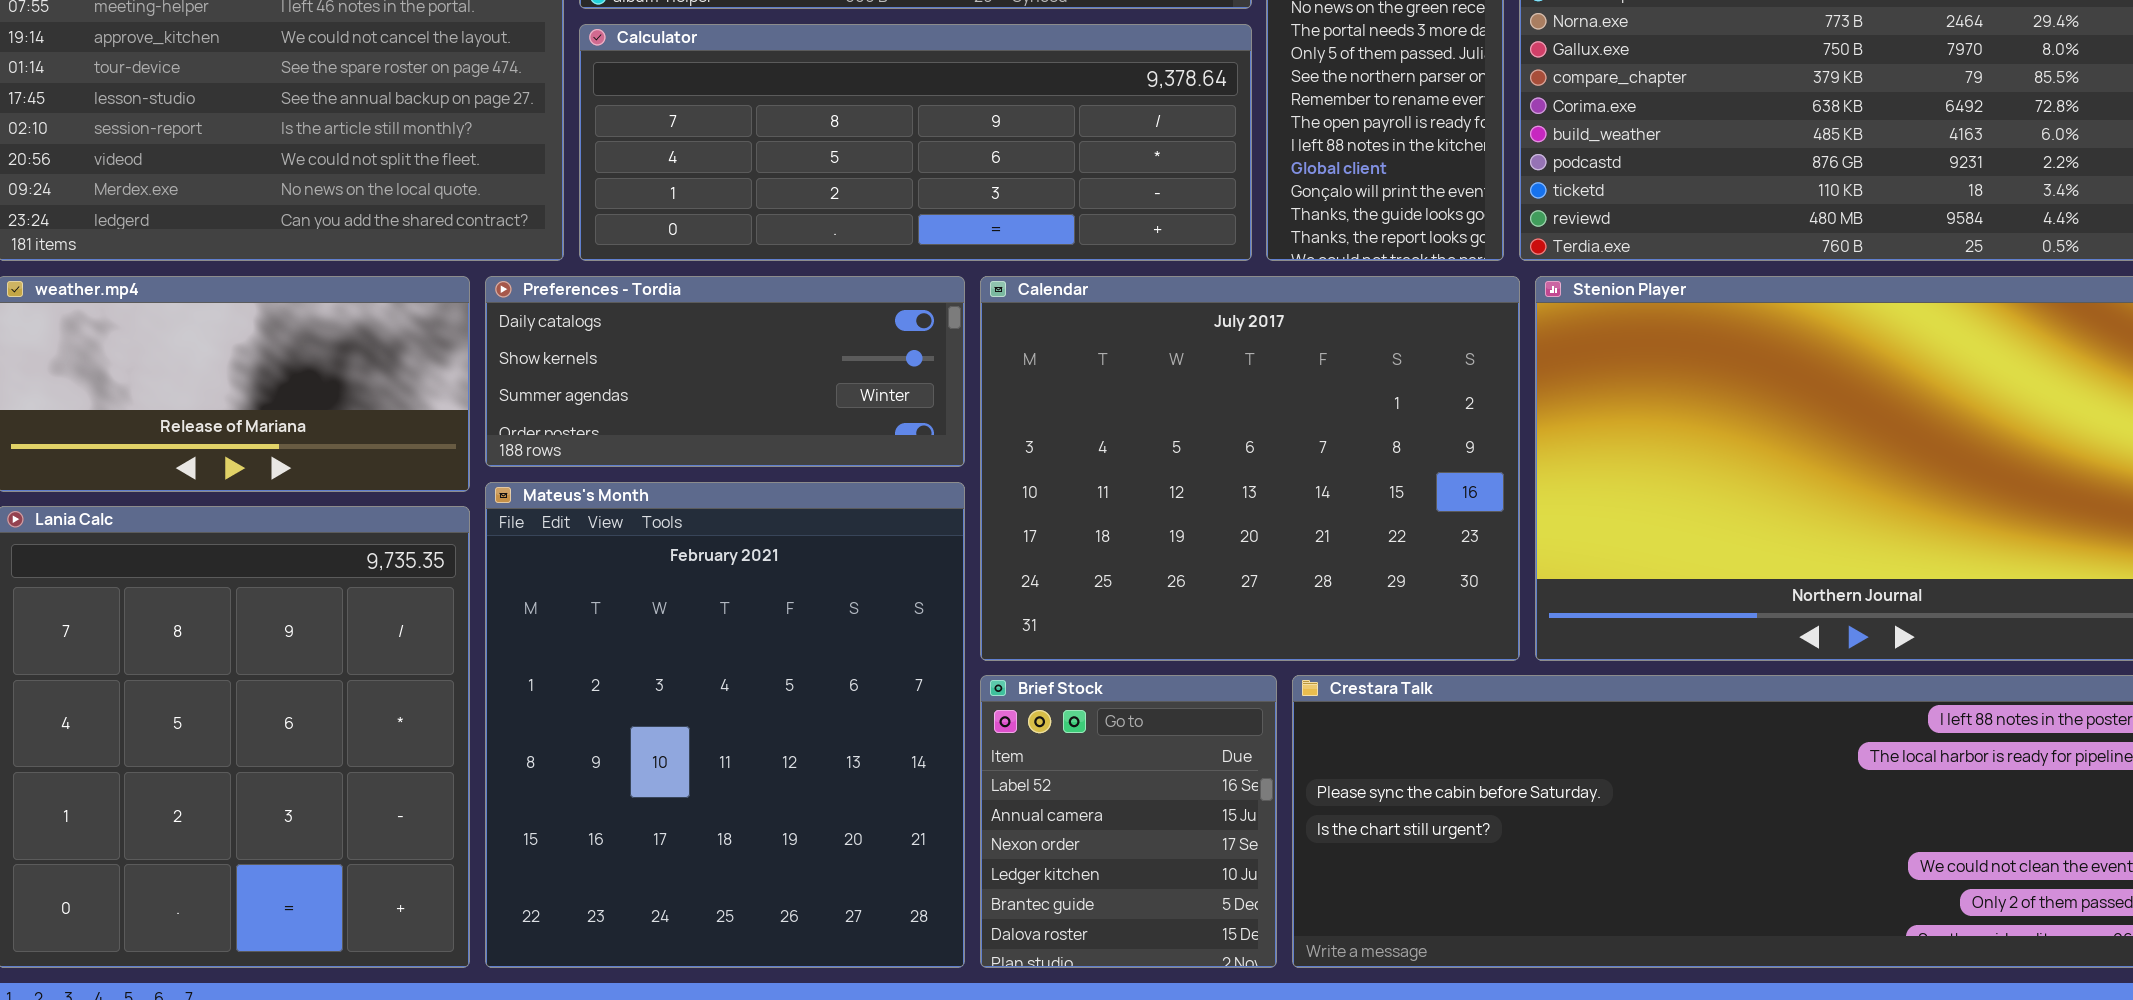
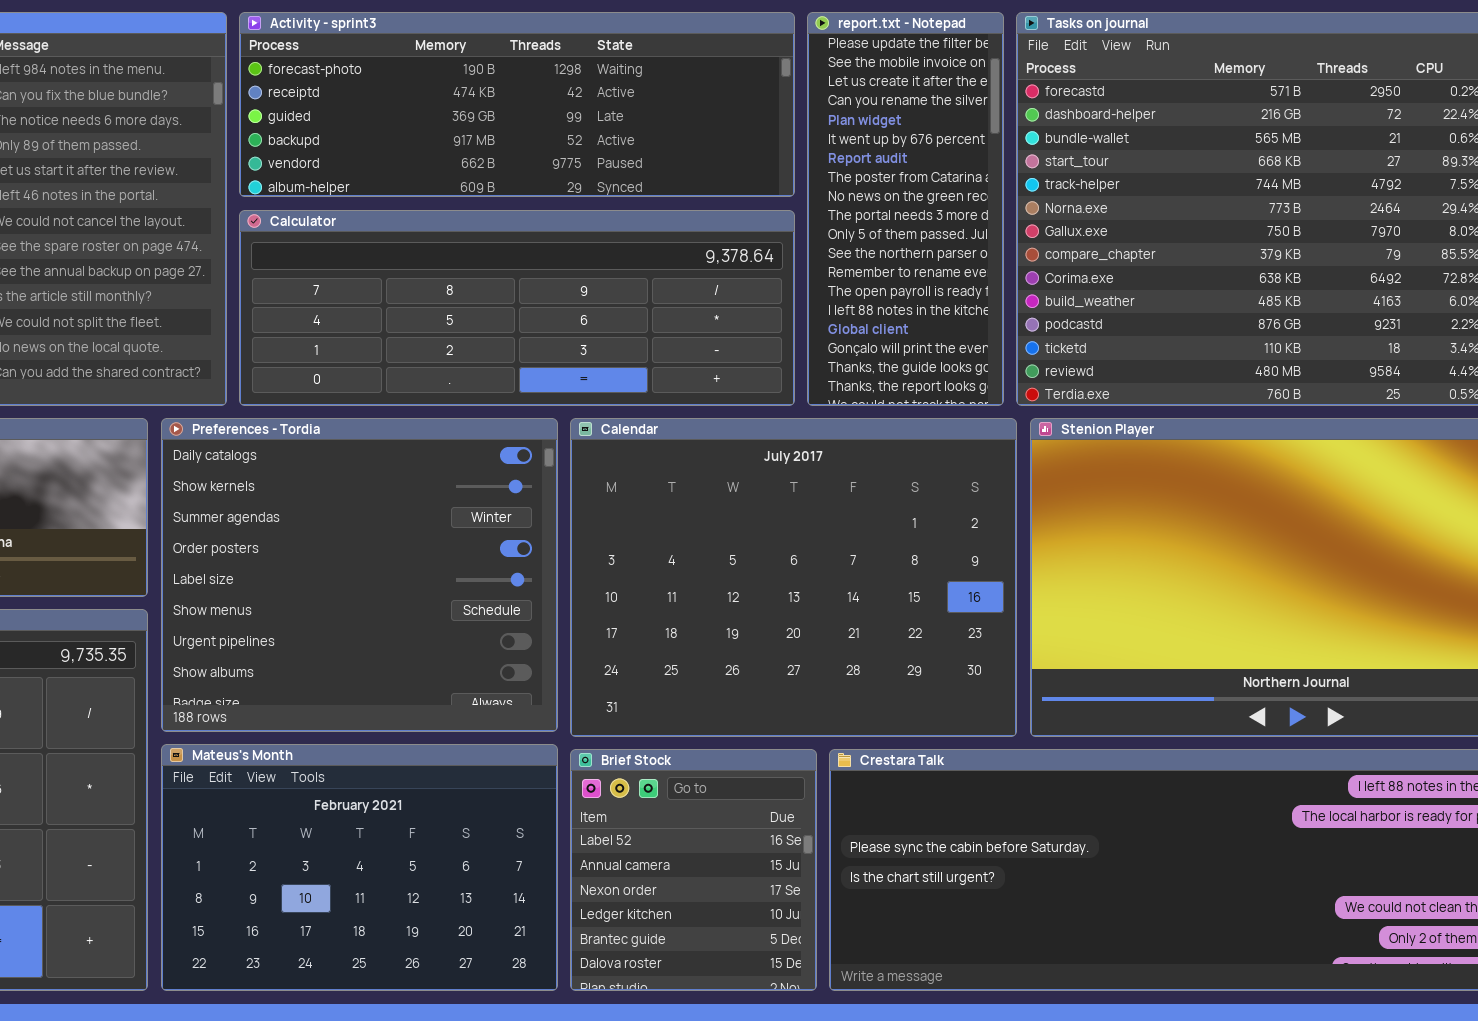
Preferences - Tordia: [485,276,965,467] -> [161,418,558,732], resized
Mateus's Month: [485,482,965,968] -> [161,744,558,991], resized

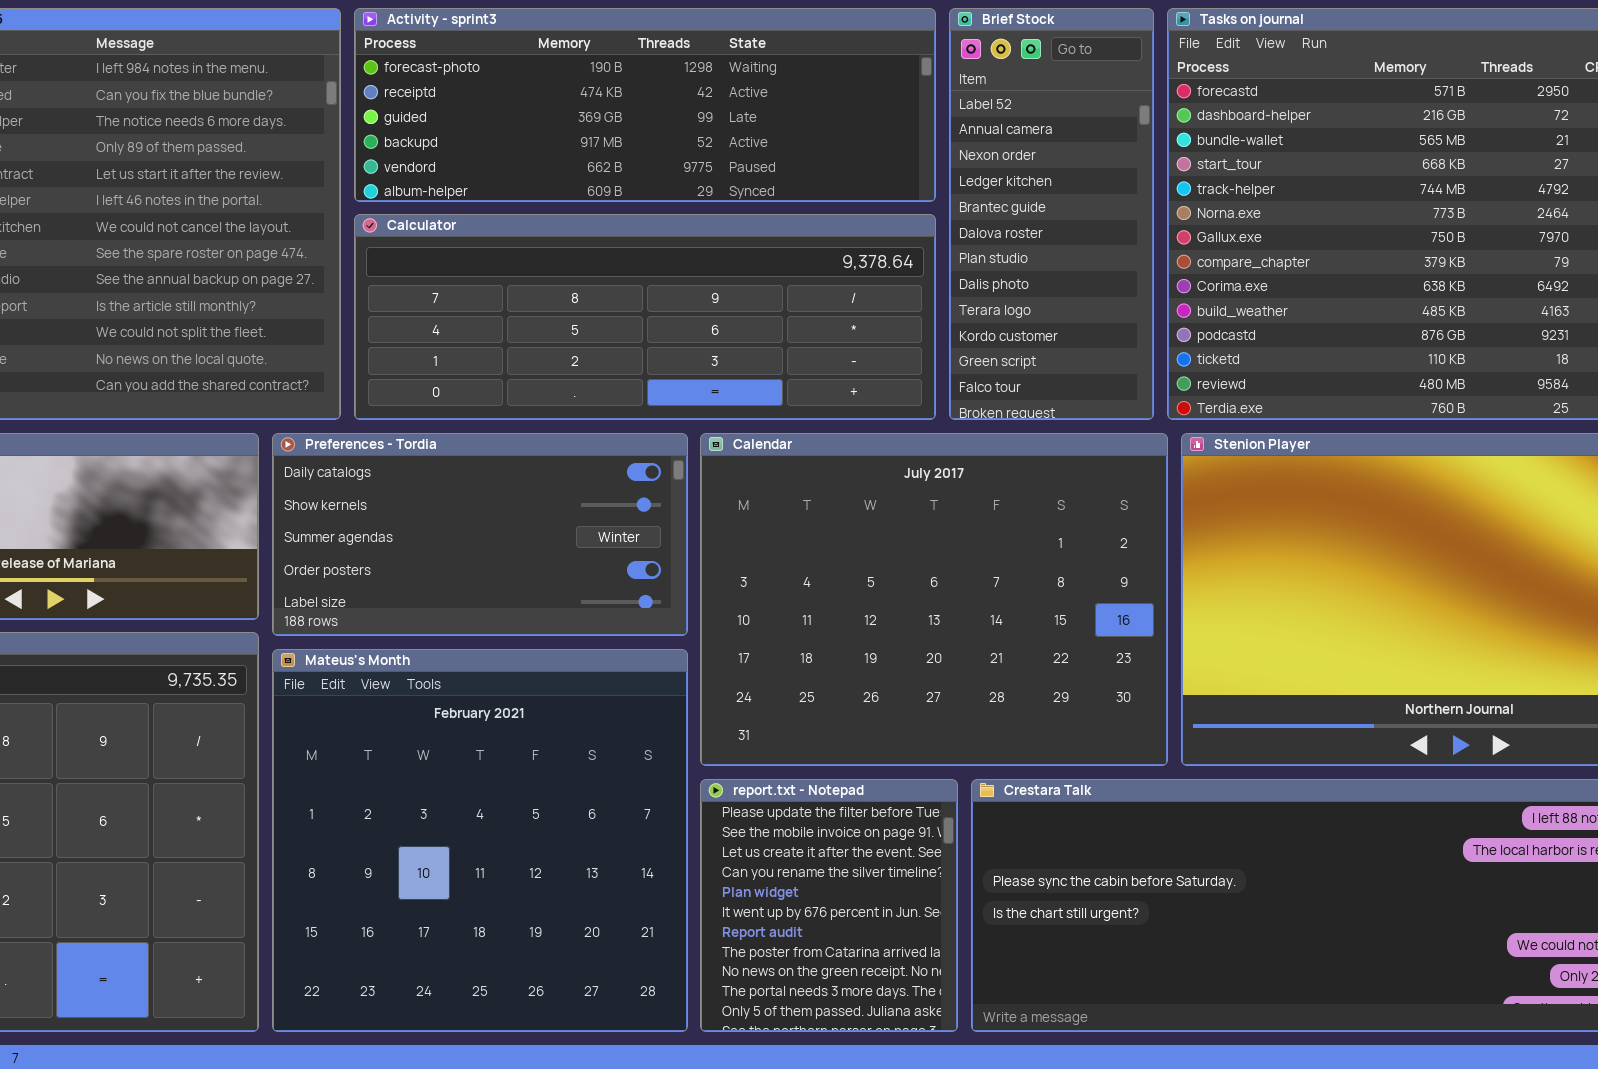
report.txt - Notepad: [807,12,1004,406] -> [700,779,958,1032], moved, resized
Preferences - Tordia: [161,418,558,732] -> [272,433,688,636], resized
Mateus's Month: [161,744,558,991] -> [272,649,688,1032], resized
Brief Stock: [570,749,817,991] -> [949,8,1154,420], moved, resized

